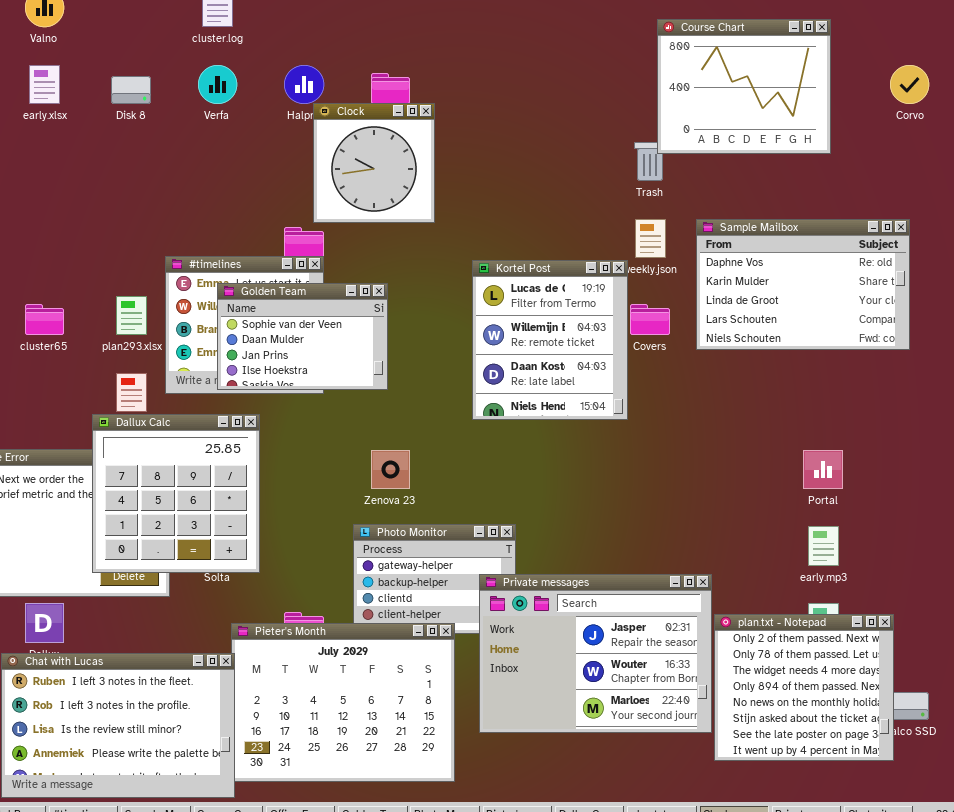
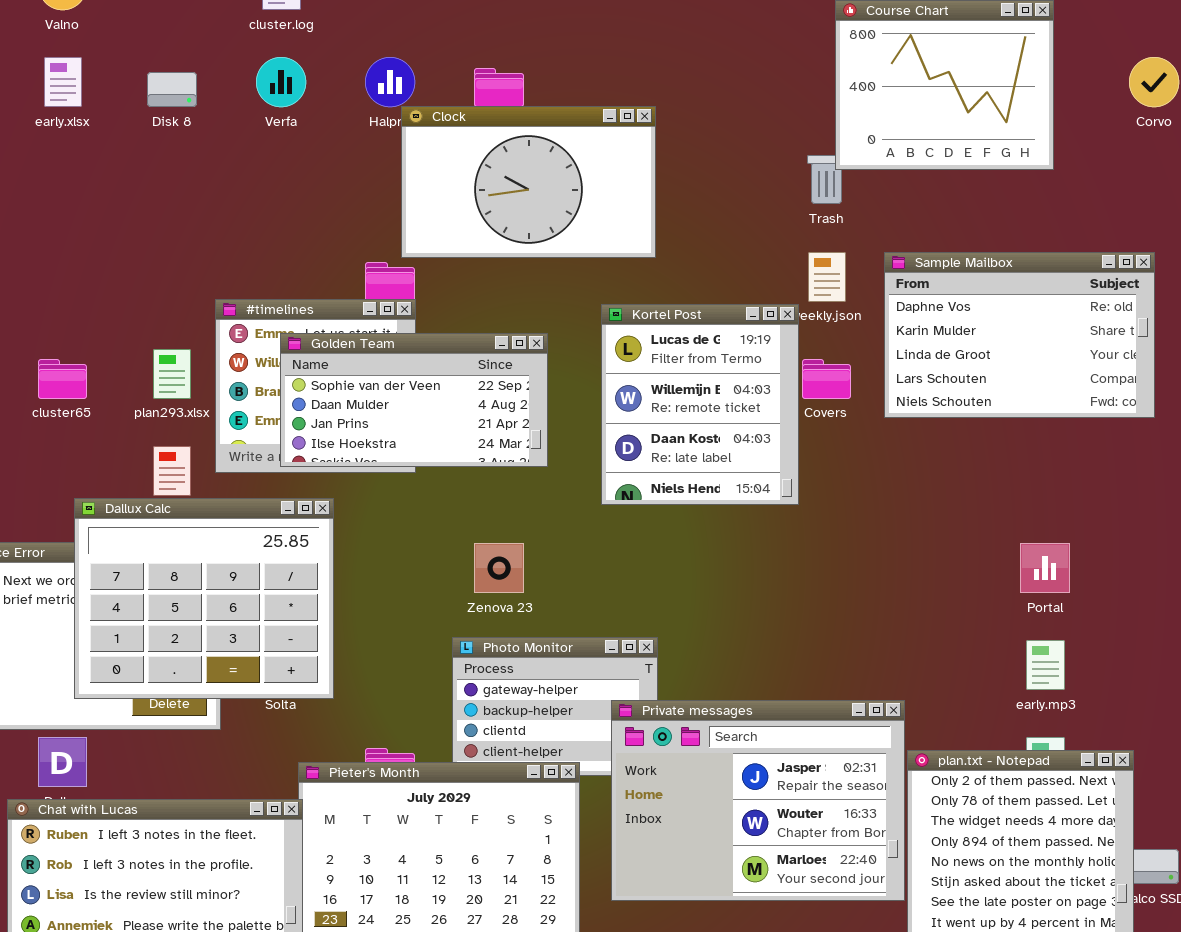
Clock: [313,103,435,223] -> [401,106,656,258], resized
Golden Team: [217,283,388,390] -> [280,333,548,467], resized
Dallux Calc: [92,414,260,573] -> [74,498,334,699], resized

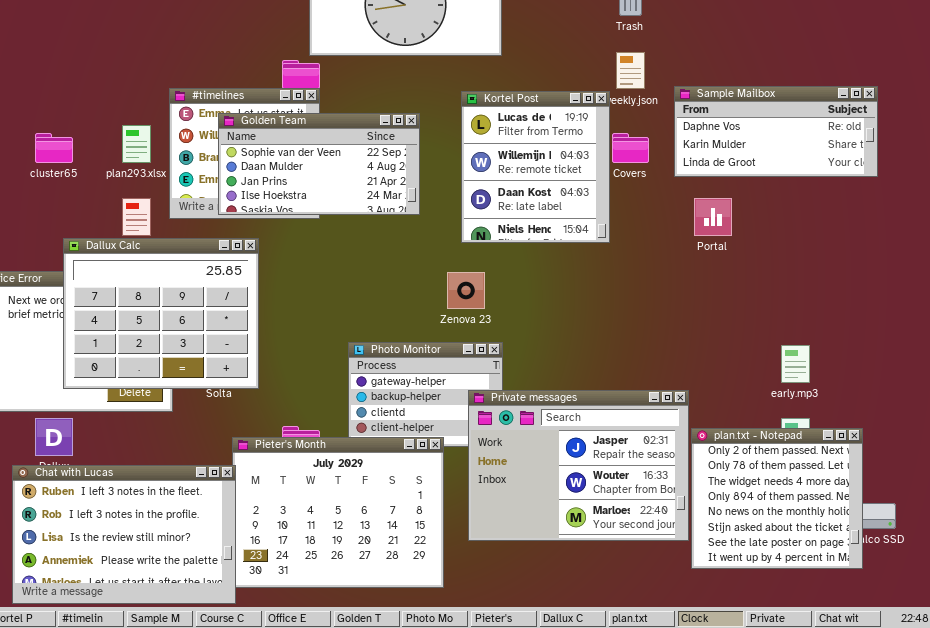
Sample Mailbox: [884,252,1155,418] -> [674,86,878,177], resized
Zenova 23: [474,543,524,593] -> [447,272,485,309], moved
Portal: [1020,543,1070,593] -> [694,198,732,236], moved

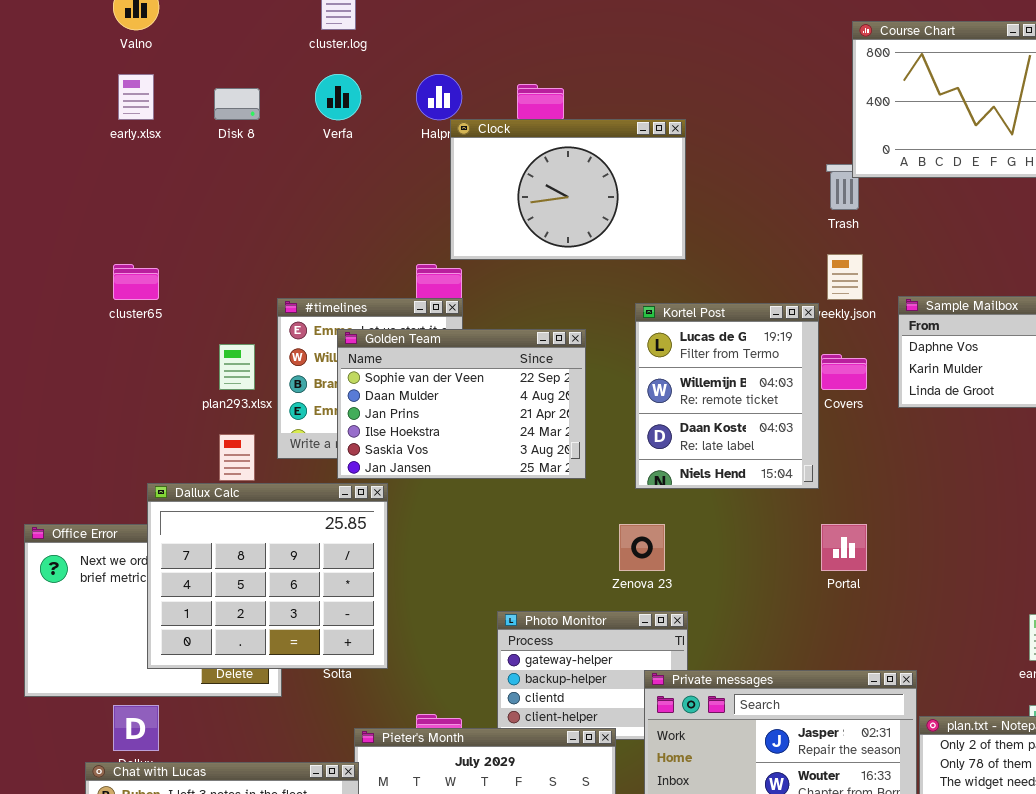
Golden Team: [218,113,420,215] -> [337,329,586,479], resized
cluster65: [35,133,73,163] -> [113,264,159,300], moved
Portal: [694,198,732,236] -> [821,524,867,571], moved

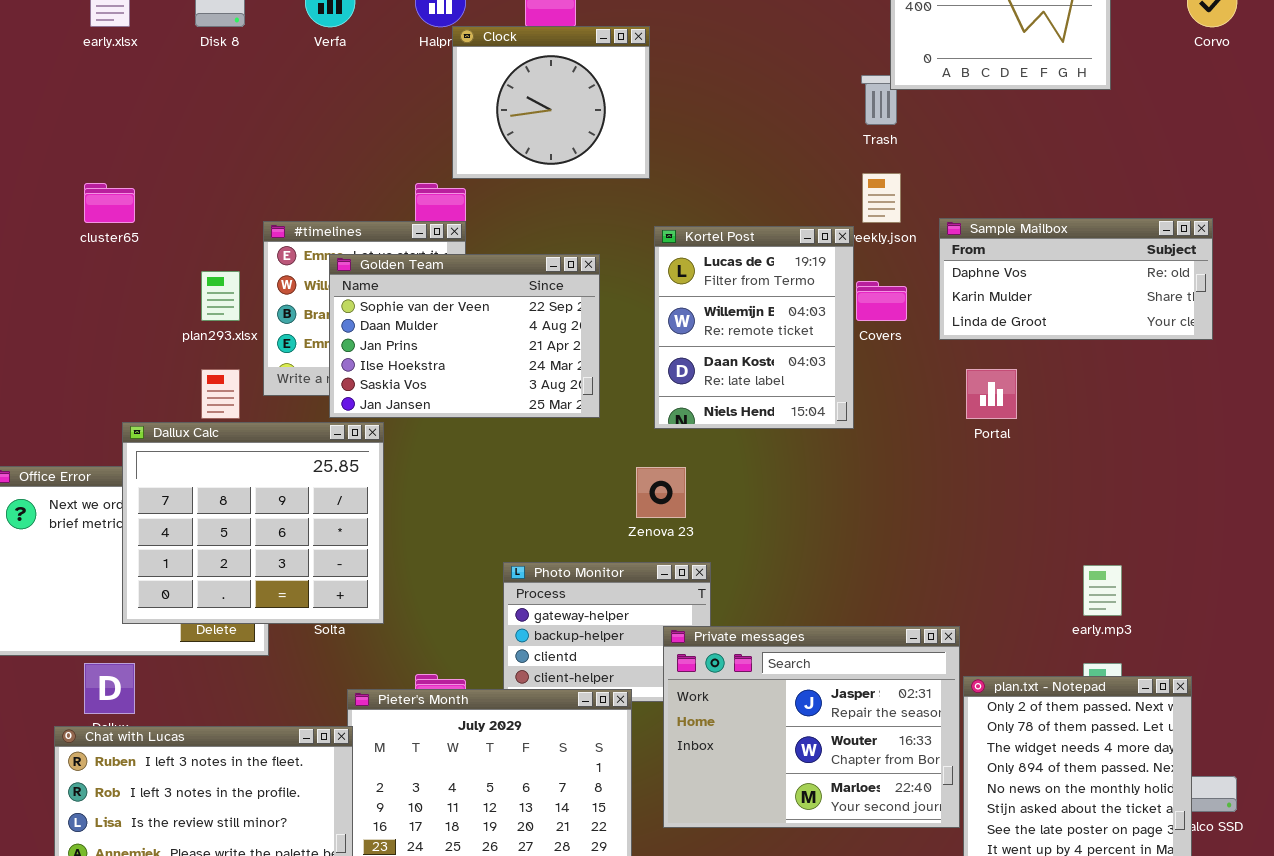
Clock: [450,119,686,260] -> [452,26,650,179], resized
Portal: [821,524,867,571] -> [966,369,1017,419], moved

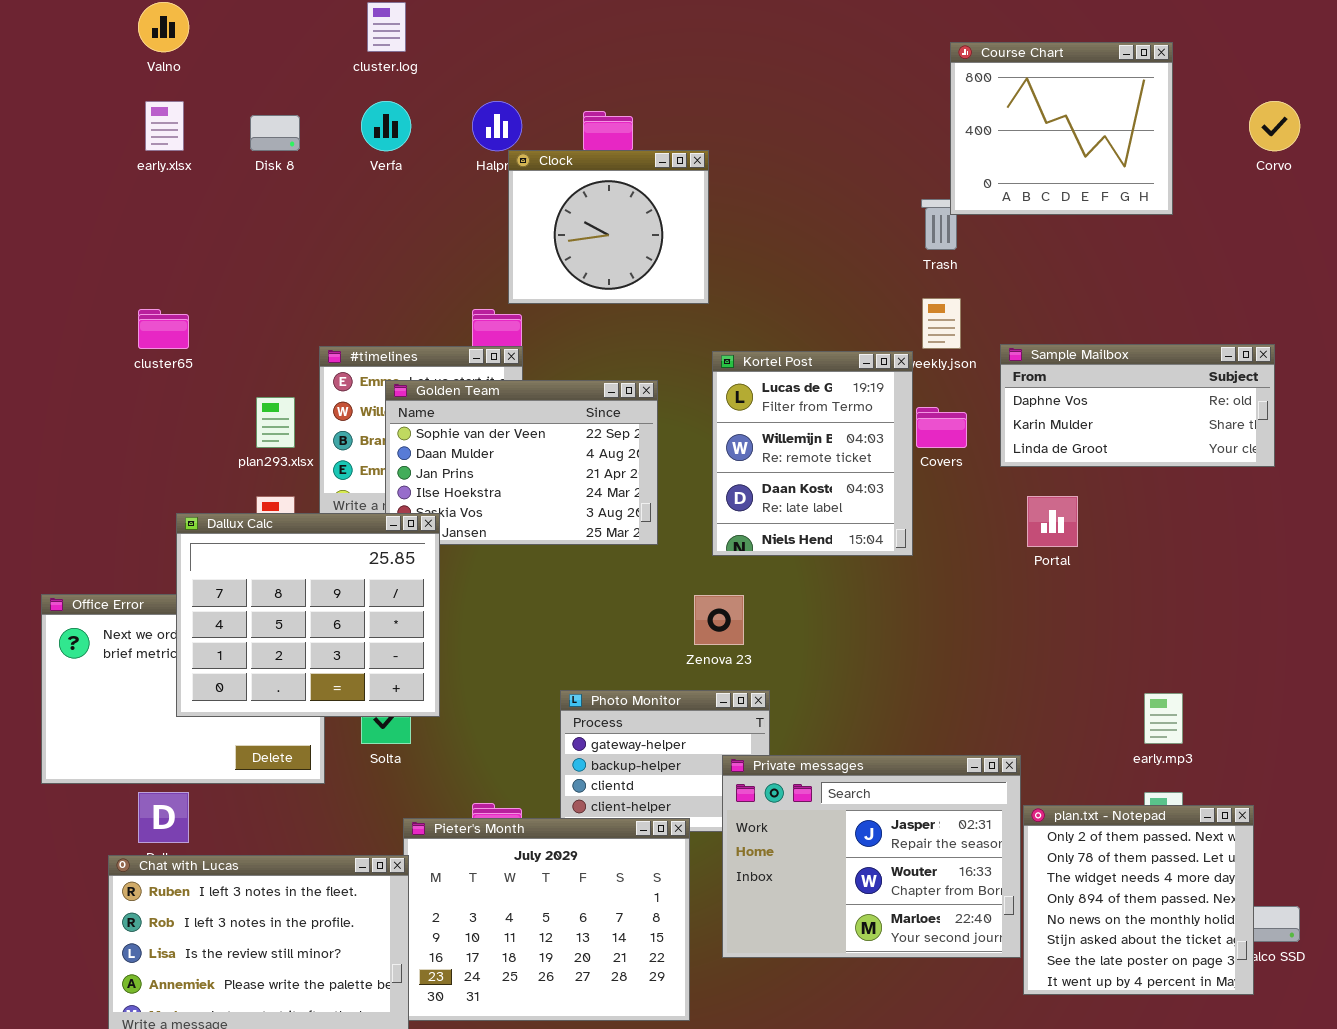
Dallux Calc: [122,422,384,624] -> [176,513,440,717], moved

